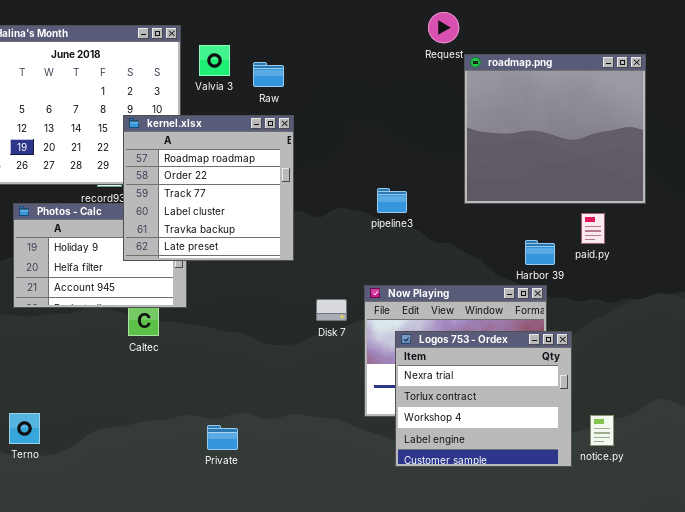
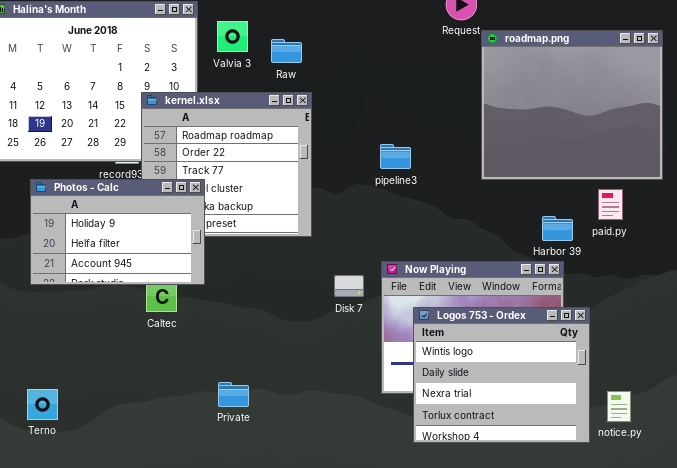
pipeline3: [377,188,407,213] -> [380,144,411,169], moved
Photos - Calc: [13,203,187,308] -> [30,179,205,285], raised
Logos 753 - Ordex: [395,331,572,467] -> [413,307,590,443], scrolled up 2 rows
Private: [207,425,238,450] -> [218,382,249,407], moved

